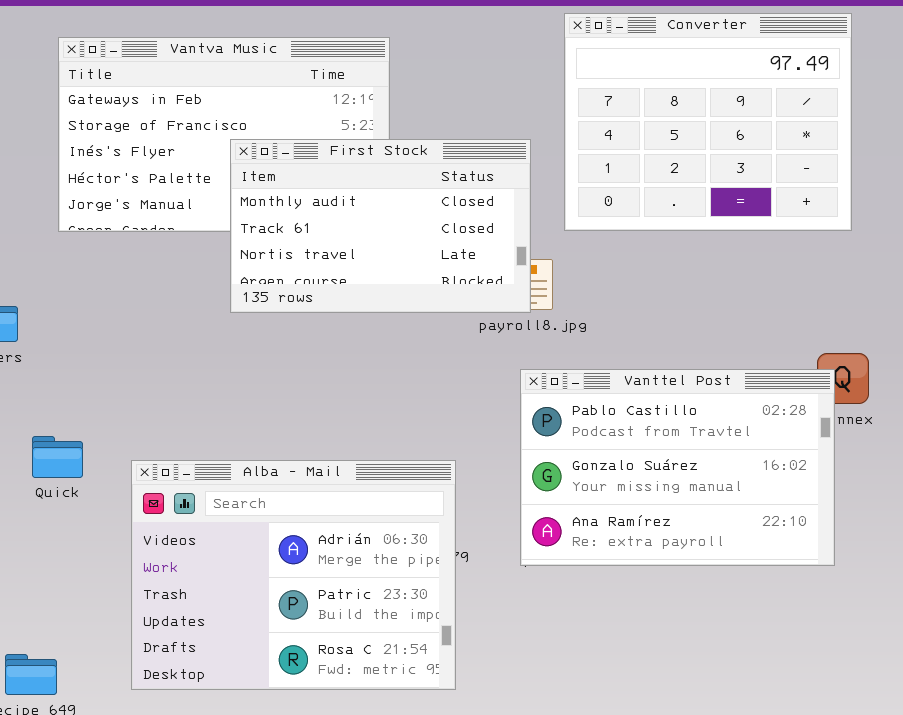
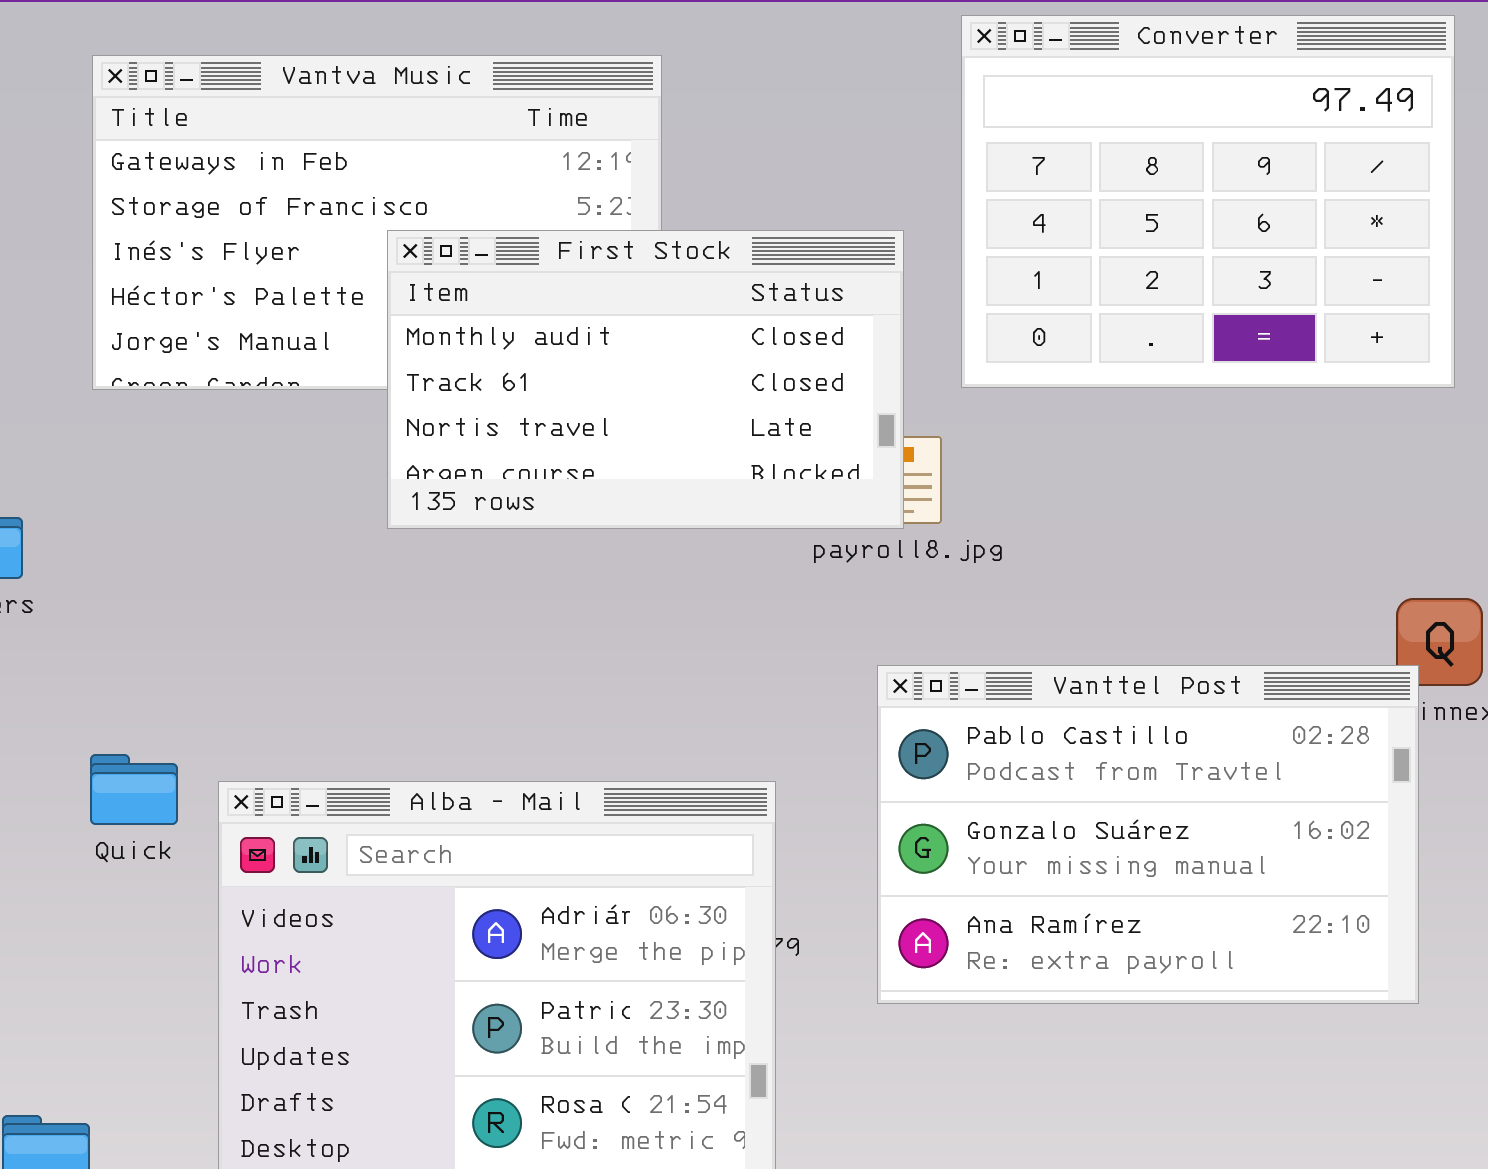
Vanttel Post: [520,369,835,566] -> [877,665,1419,1004], moved
Quick: [32,436,83,478] -> [90,754,178,825], moved

